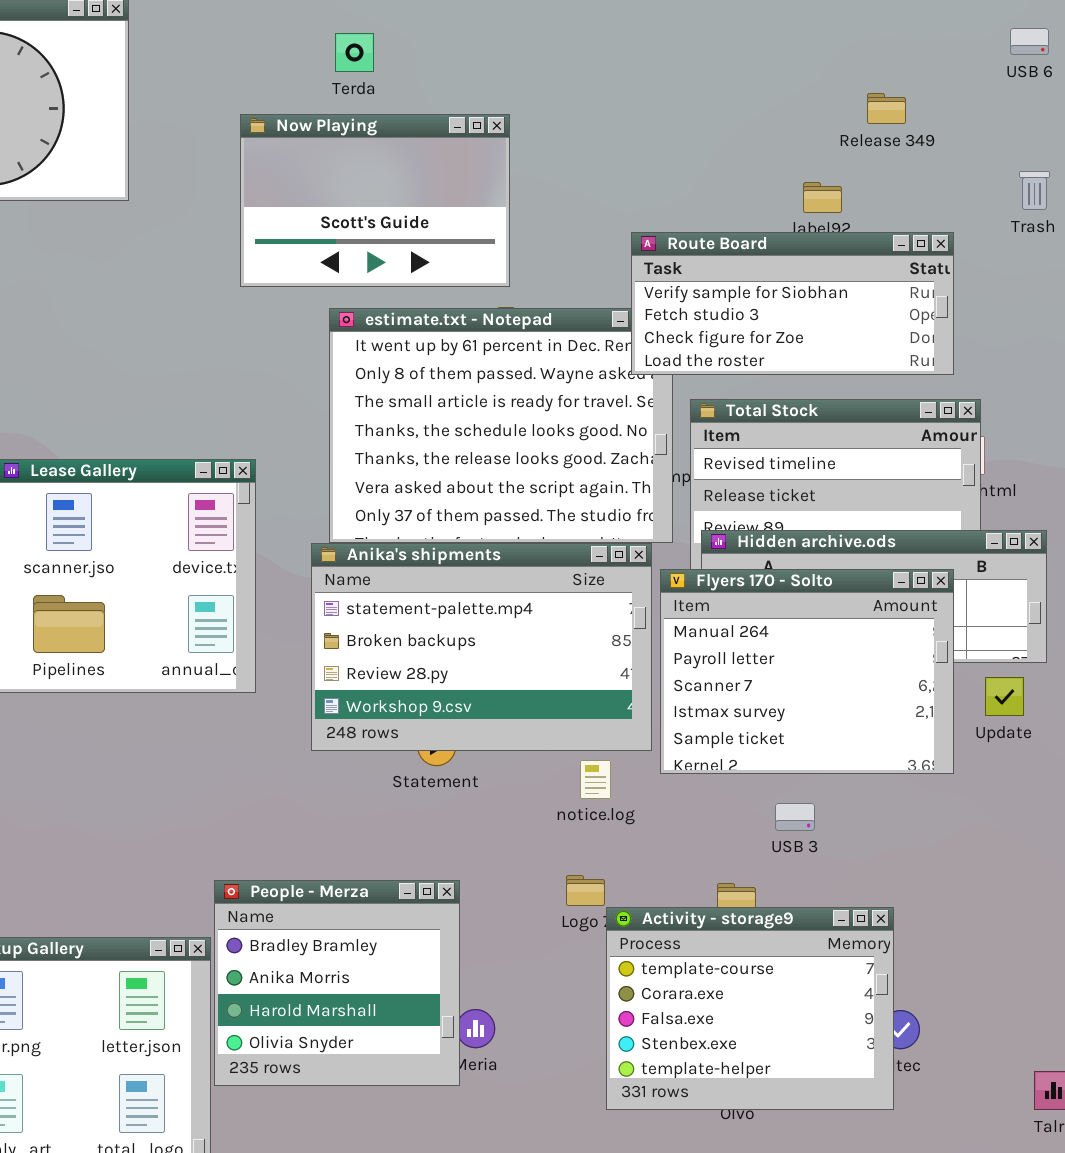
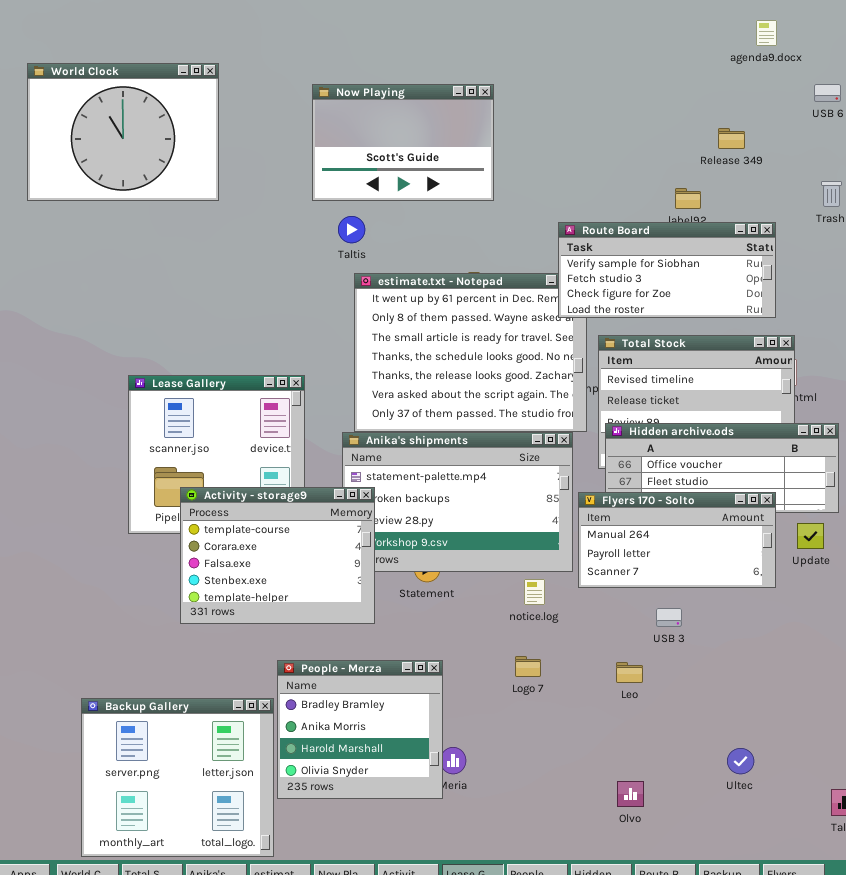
Now Playing: [240,114,510,287] -> [312,84,494,201], moved
Flyers 170 - Solto: [660,569,954,774] -> [578,492,776,588], resized
Activity - storage9: [606,907,894,1110] -> [180,487,375,624], moved

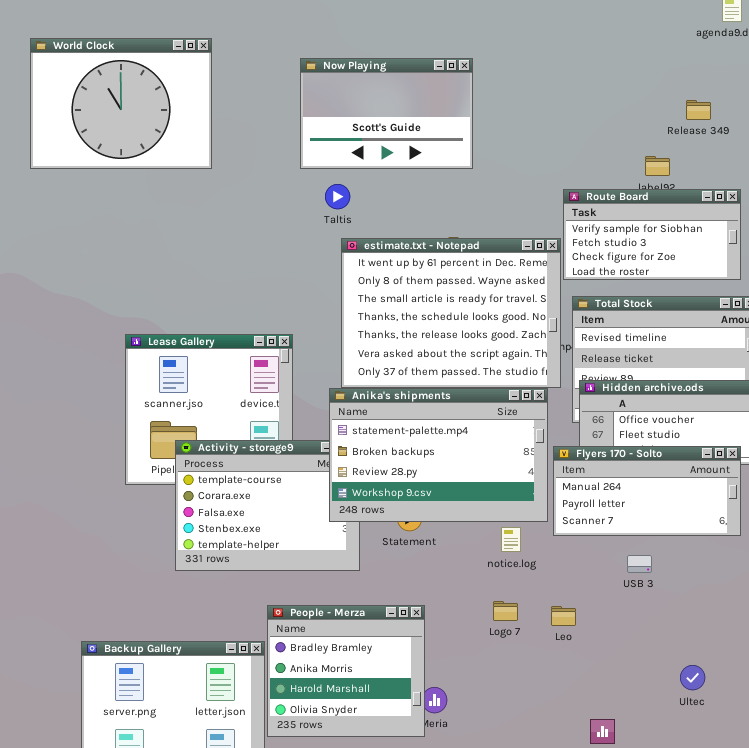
Route Board: [558,222,776,318] -> [563,189,741,280], resized
Anika's shipments: [342,432,573,572] -> [329,388,548,522], raised
Leo: [616,662,643,683] -> [551,606,576,626], moved
Ultec: [727,748,754,774] -> [680,665,705,690], moved

